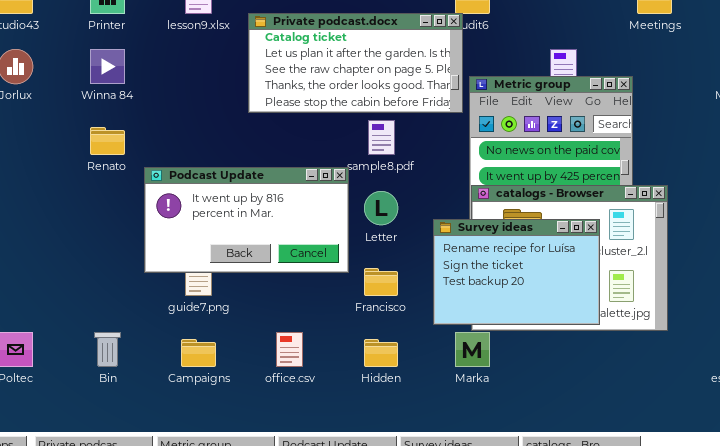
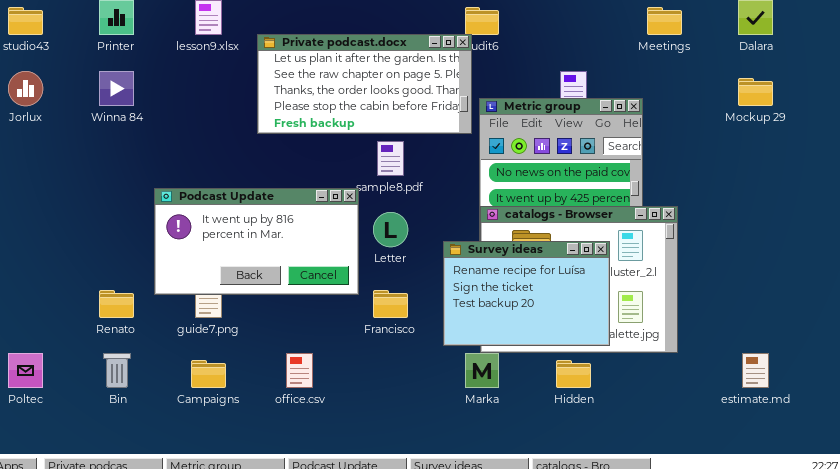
Private podcast.docx: [248,13,463,113] -> [257,34,472,134], scrolled down 1 row
Renato: [90,127,125,155] -> [99,290,134,318], moved
Hidden: [364,339,398,367] -> [556,360,591,388], moved

